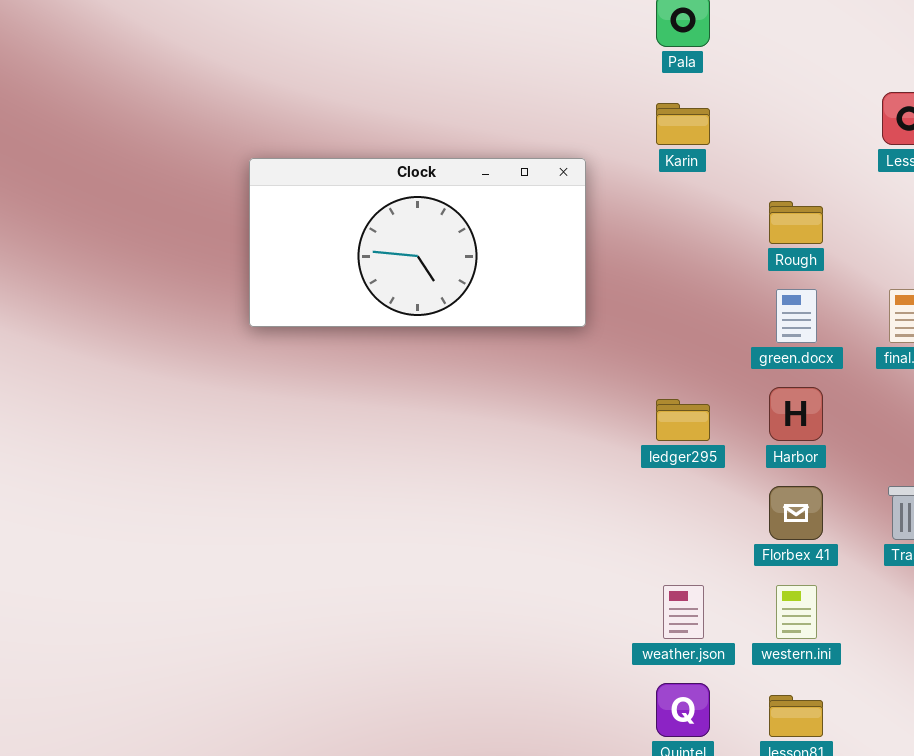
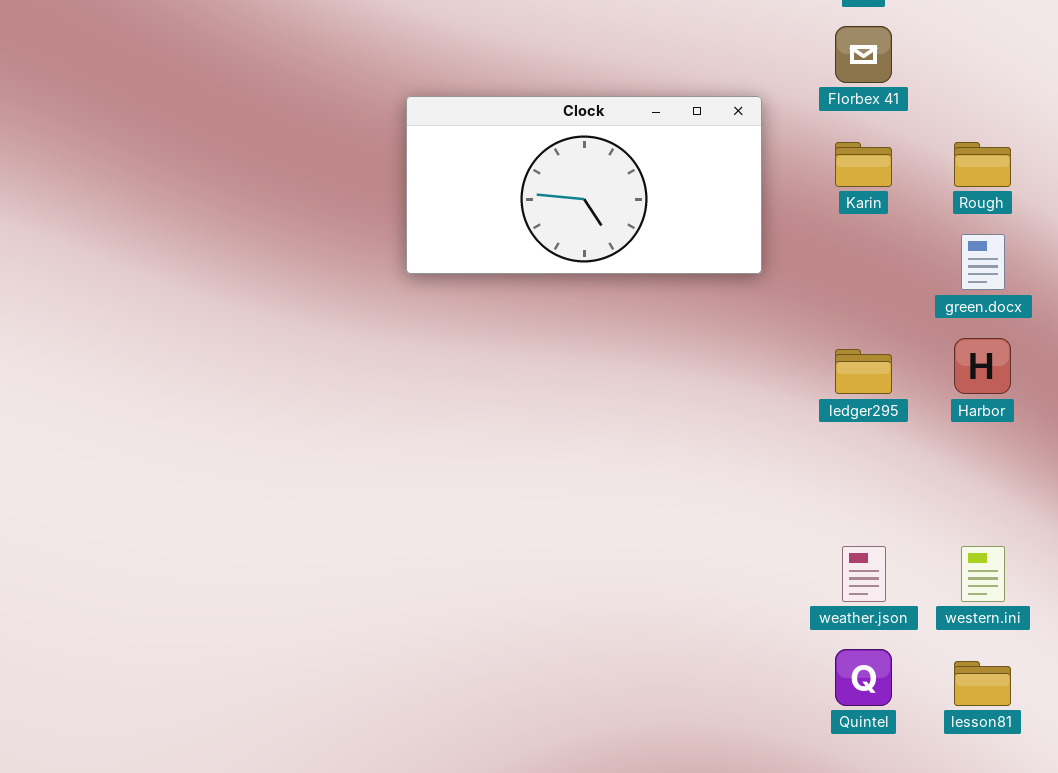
Karin: [656,103,710,145] -> [835,142,892,187], moved
Florbex 41: [769,486,823,540] -> [835,26,892,83], moved

